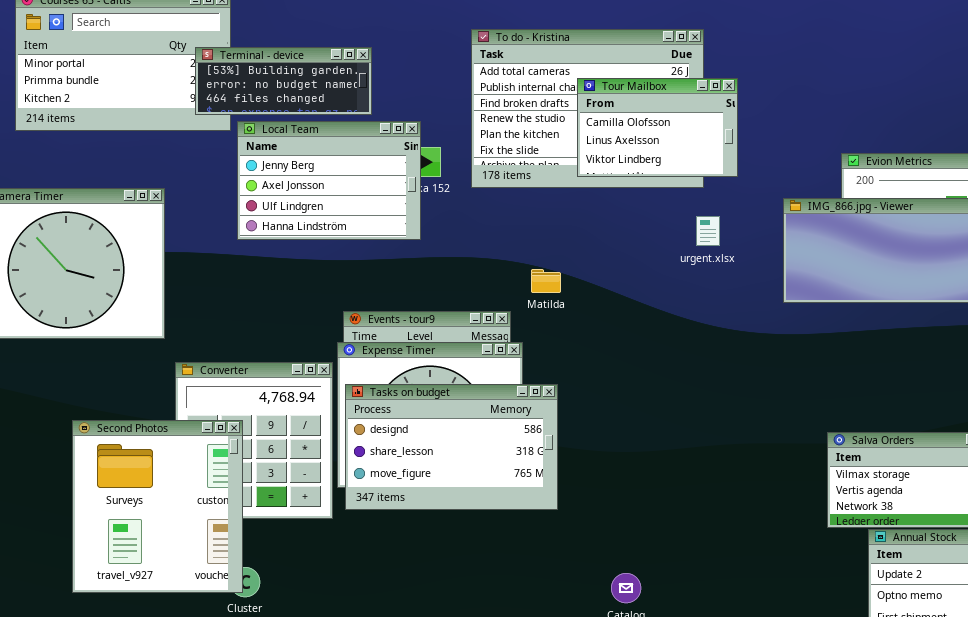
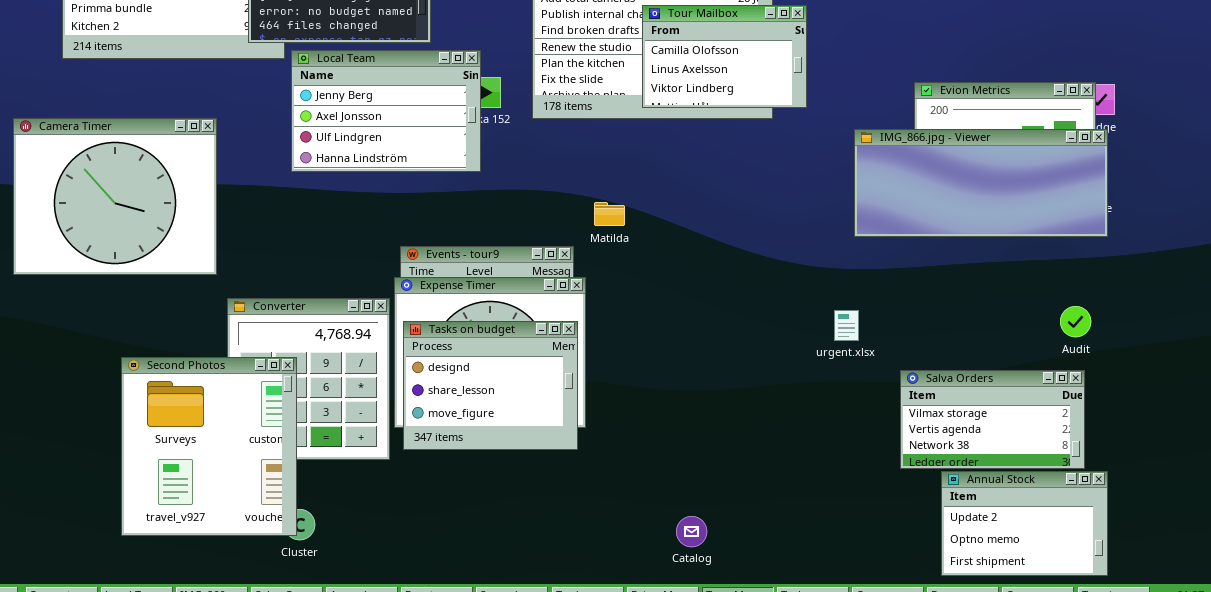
urgent.xlsx: [696,216,720,246] -> [834,310,859,341], moved
Tasks on budget: [345,384,558,510] -> [403,321,578,450], resized

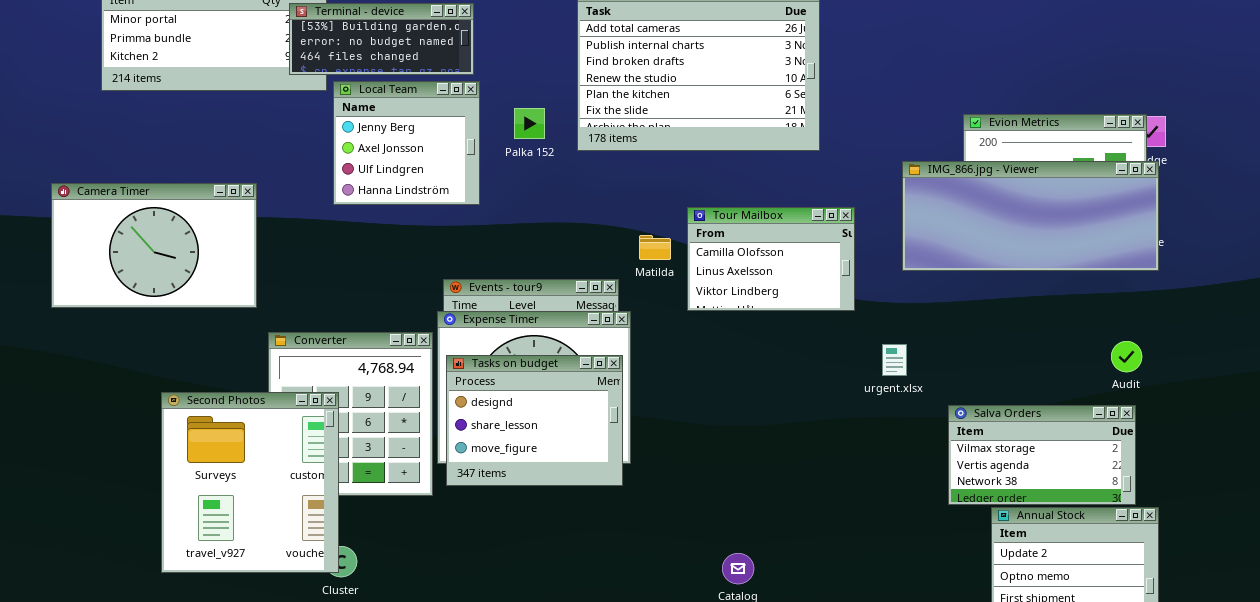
Tour Mailbox: [642,5,807,108] -> [687,207,855,311], moved
Local Team: [291,50,481,172] -> [333,81,480,205], resized
Camera Timer: [13,118,217,275] -> [51,183,257,308], resized

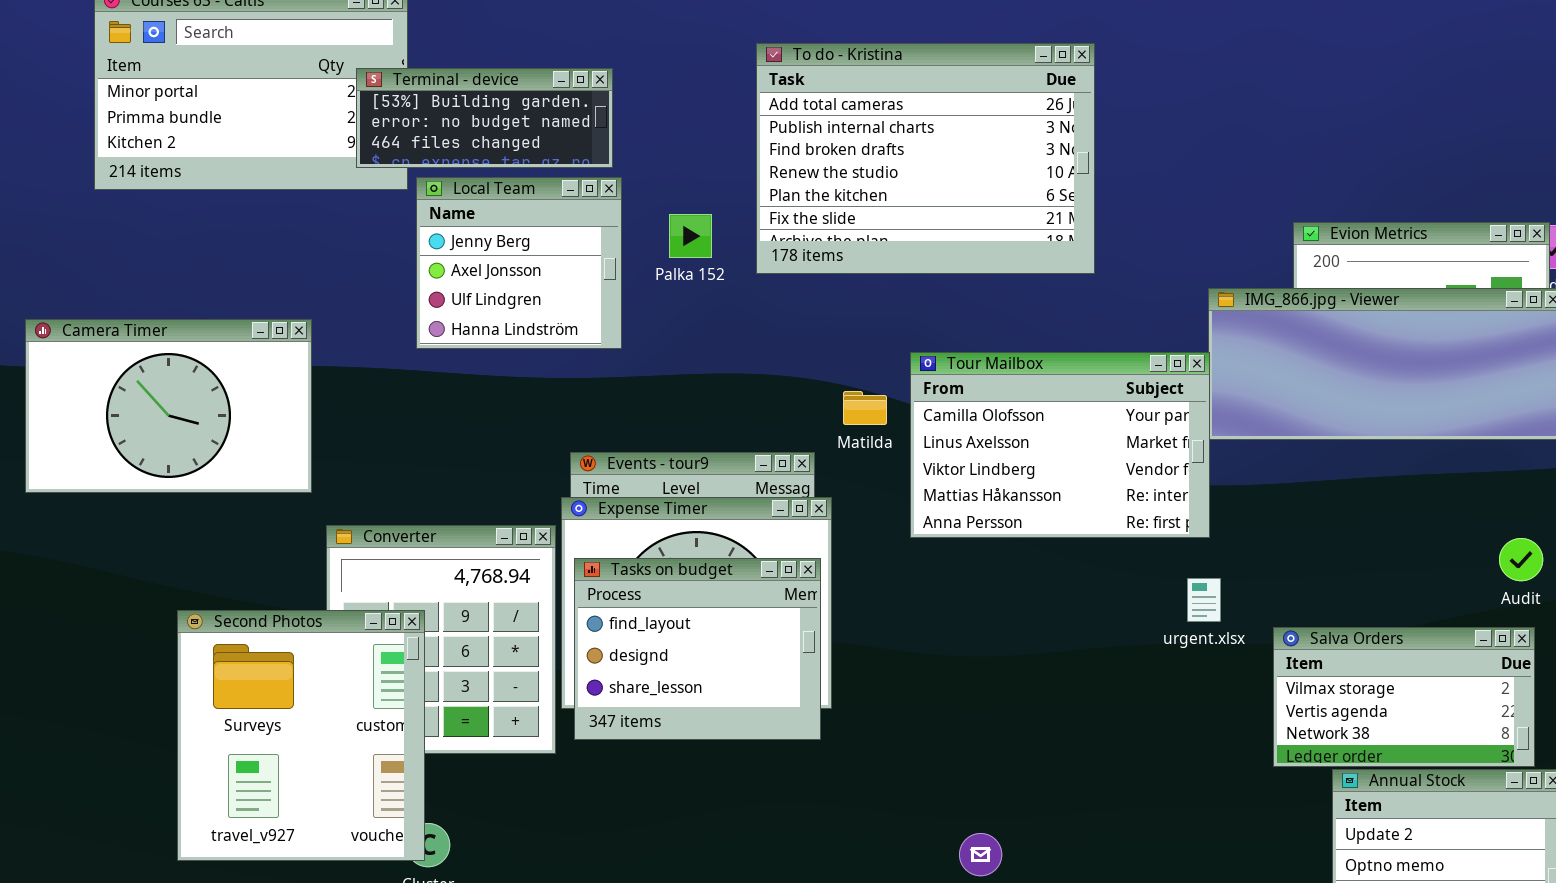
Tour Mailbox: [687,207,855,311] -> [910,352,1210,538], resized
urgent.xlsx: [882,344,907,376] -> [1187,578,1221,622], moved
Tasks on budget: [446,355,623,486] -> [574,558,821,740], scrolled up 1 row

